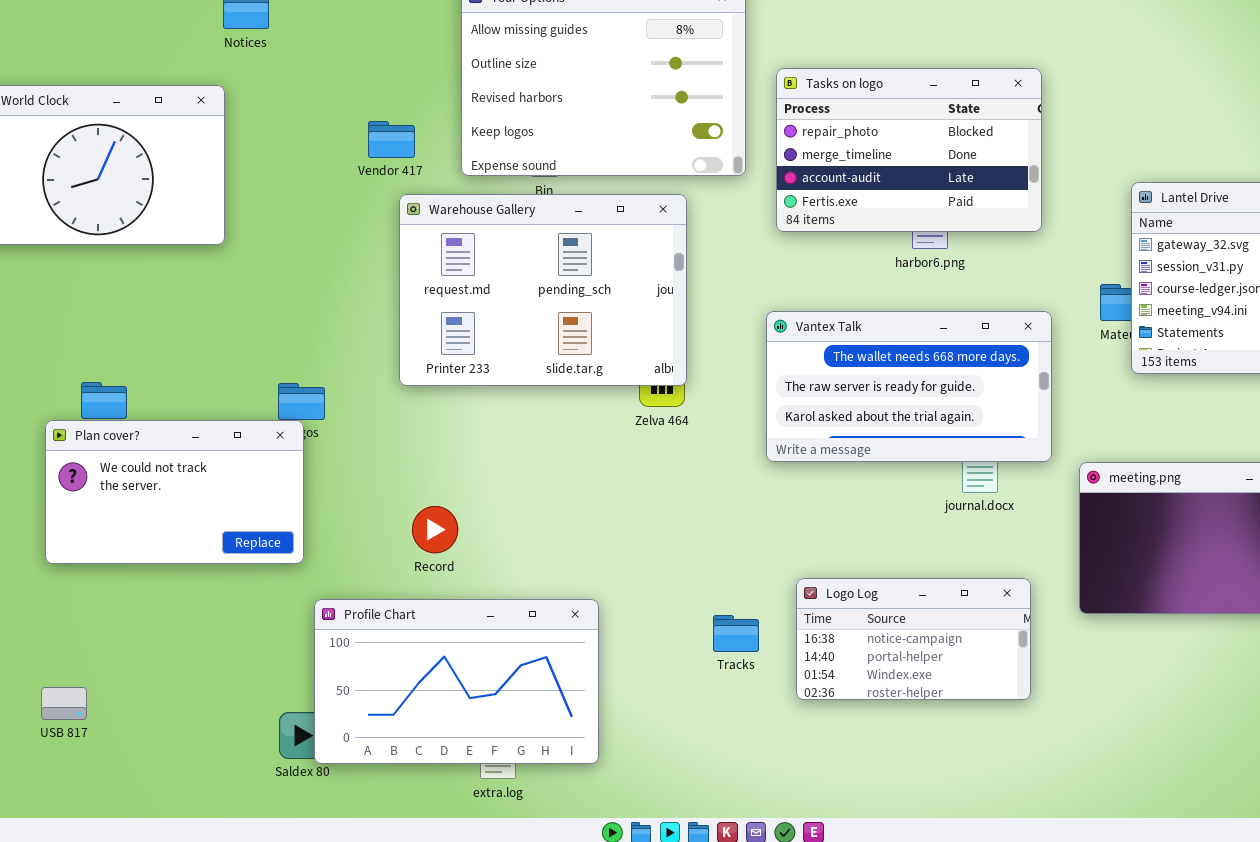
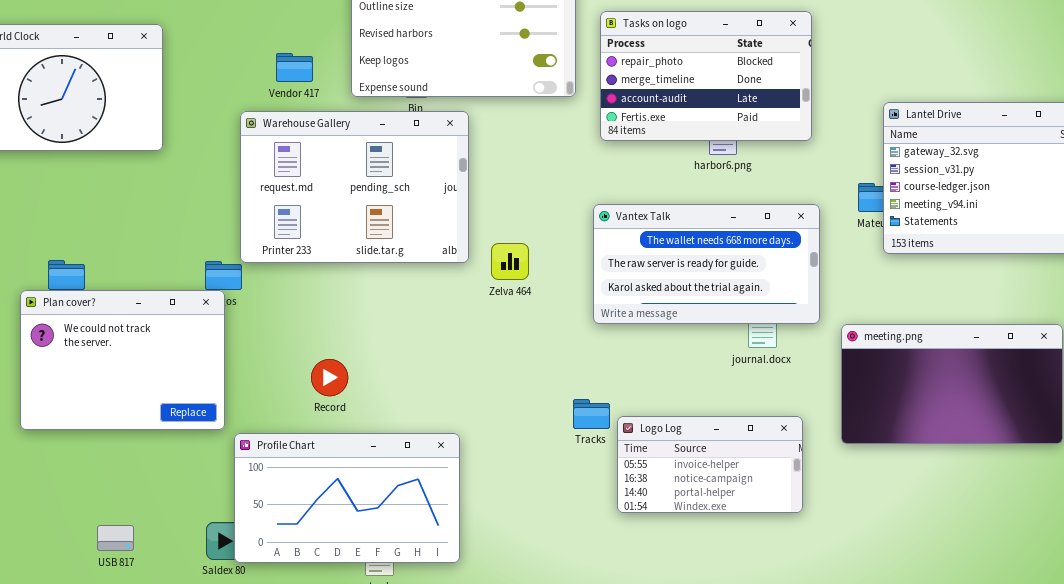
Warehouse Gallery: [399,194,687,386] -> [240,111,469,263], moved
Plan cover?: [45,420,304,564] -> [20,290,225,430], resized
Logo Log: [796,578,1031,700] -> [617,416,803,513], scrolled up 1 row
Tracks: [713,615,759,652] -> [573,399,610,429], moved
USB 817: [41,687,87,720] -> [97,525,134,551], moved

